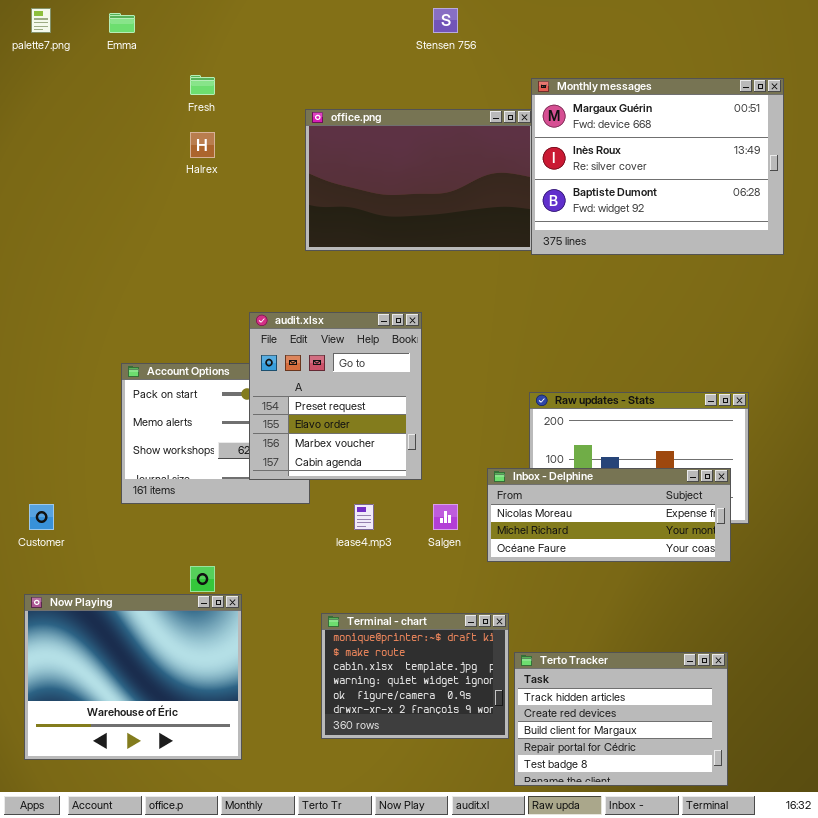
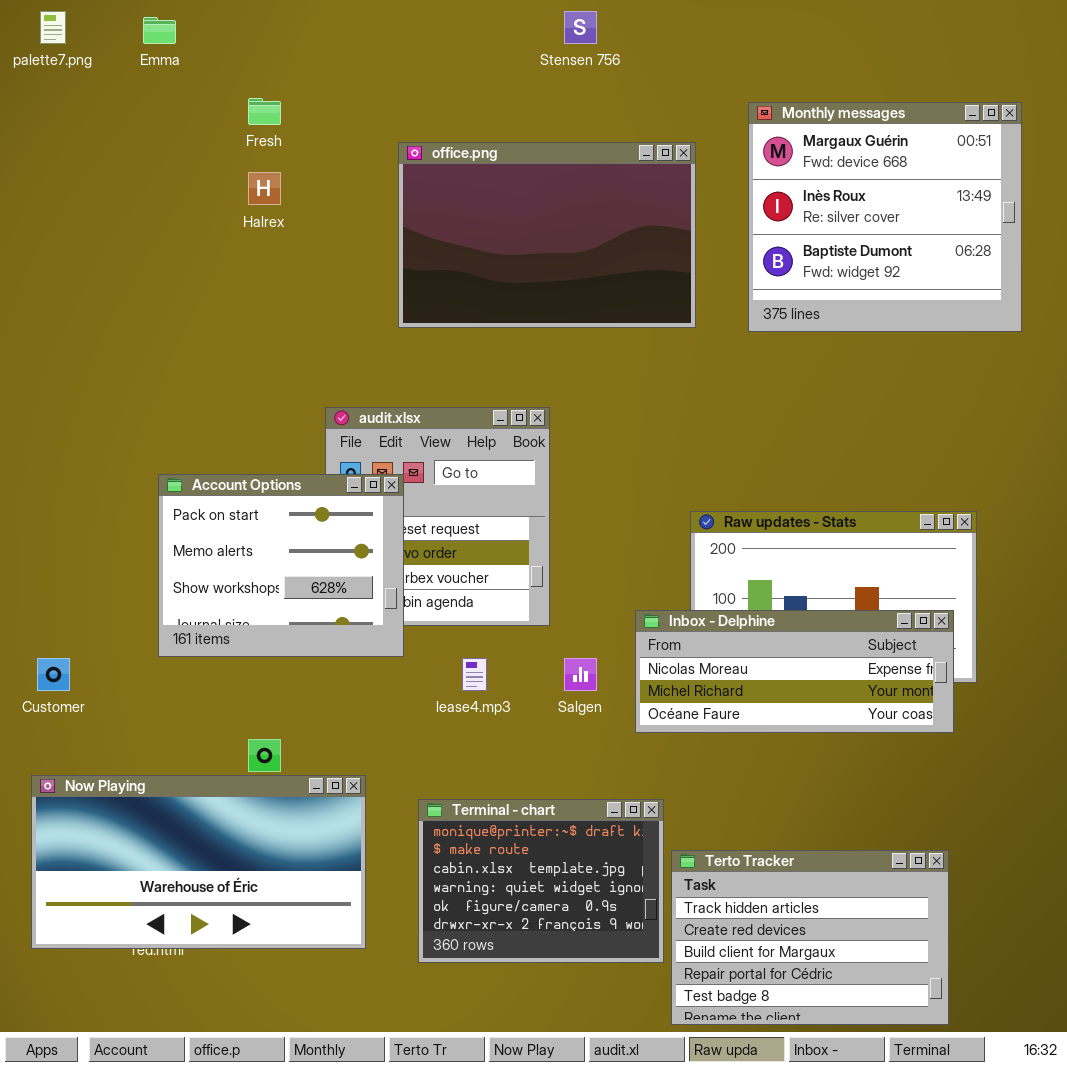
Monthly messages: [531,78,784,255] -> [748,102,1022,332], resized
Account Options: [121,363,310,504] -> [158,474,404,657], raised
Now Playing: [24,594,242,760] -> [31,775,366,949], resized

